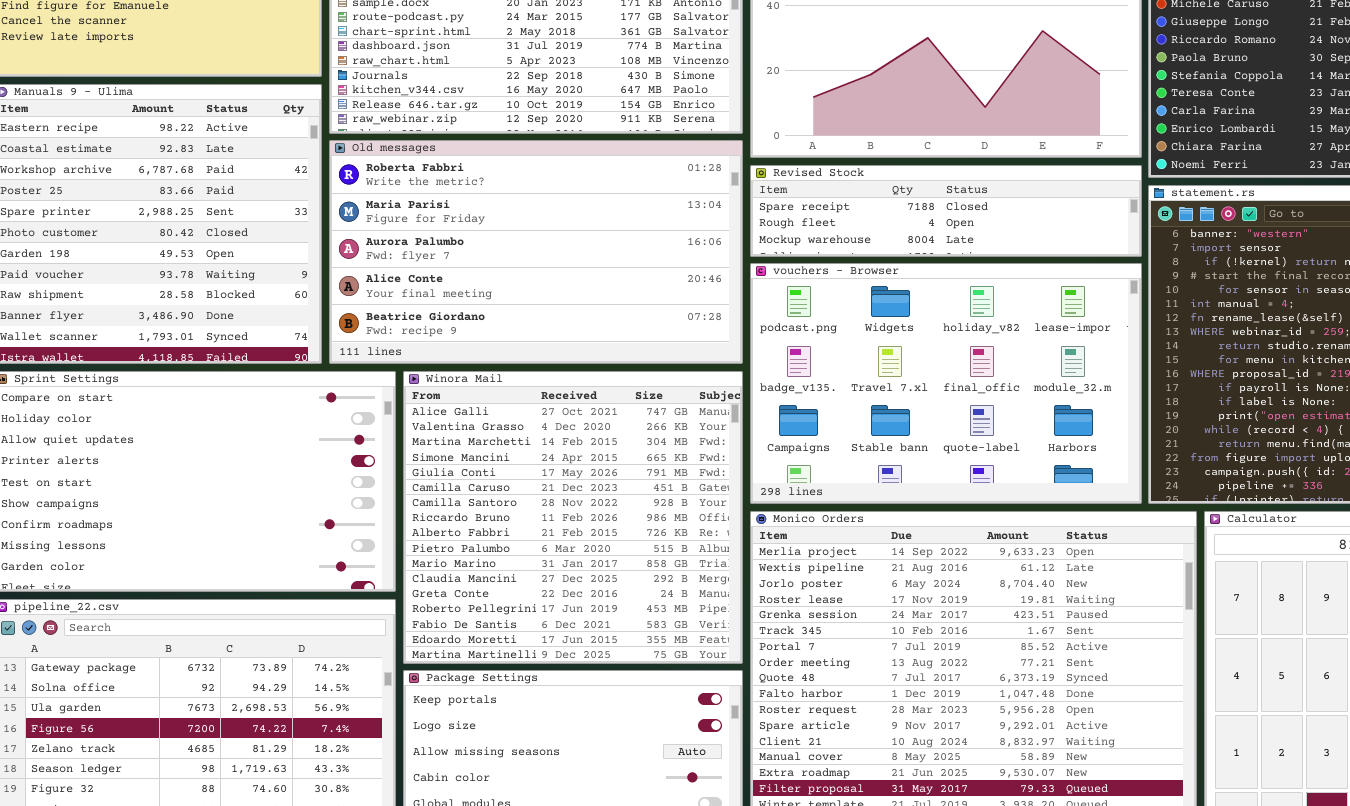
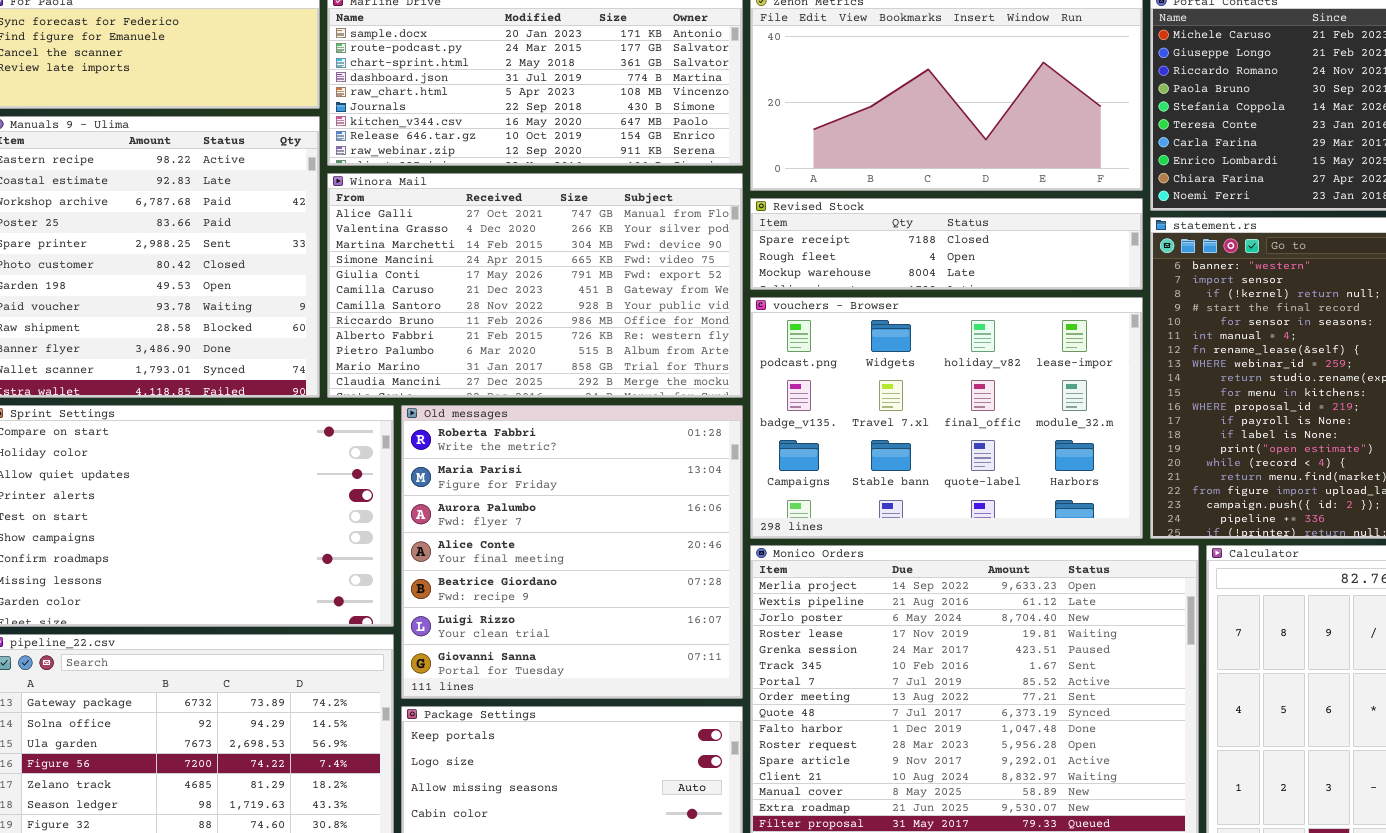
Old messages: [329,140,743,364] -> [401,405,743,699], moved, resized
Winora Mail: [403,371,743,664] -> [327,173,743,398], moved, resized

